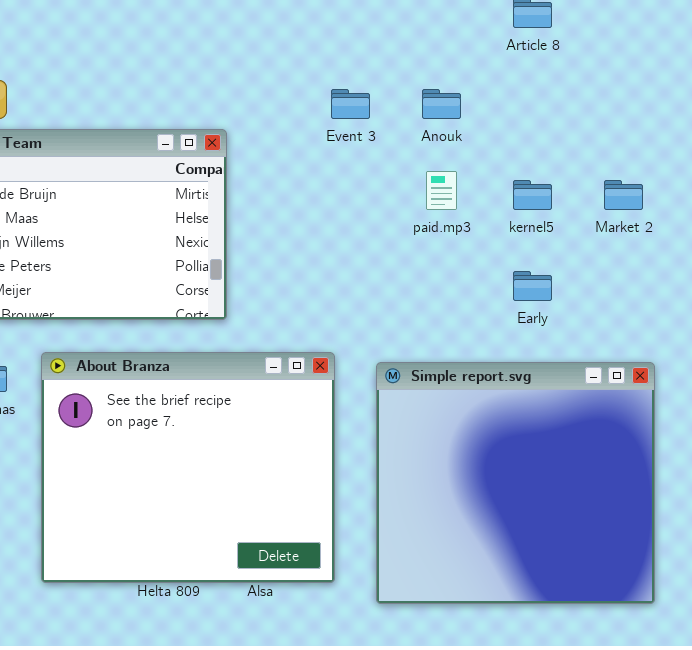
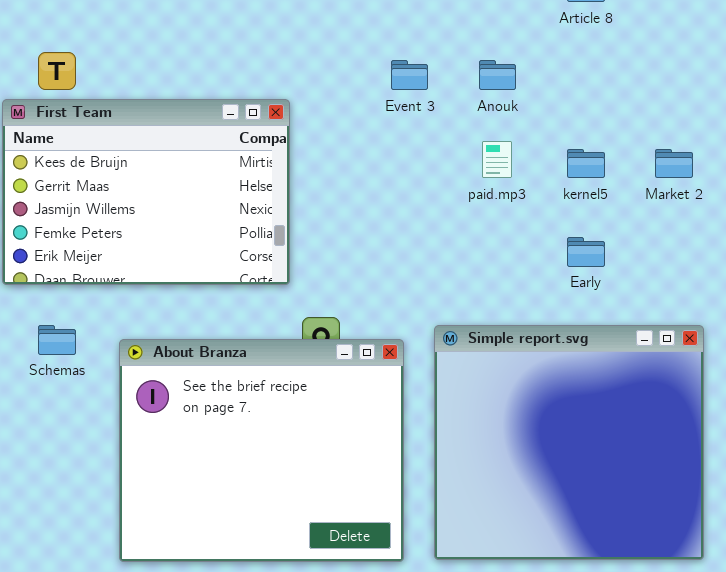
About Branza: [41,352,335,583] -> [119,339,404,562], moved

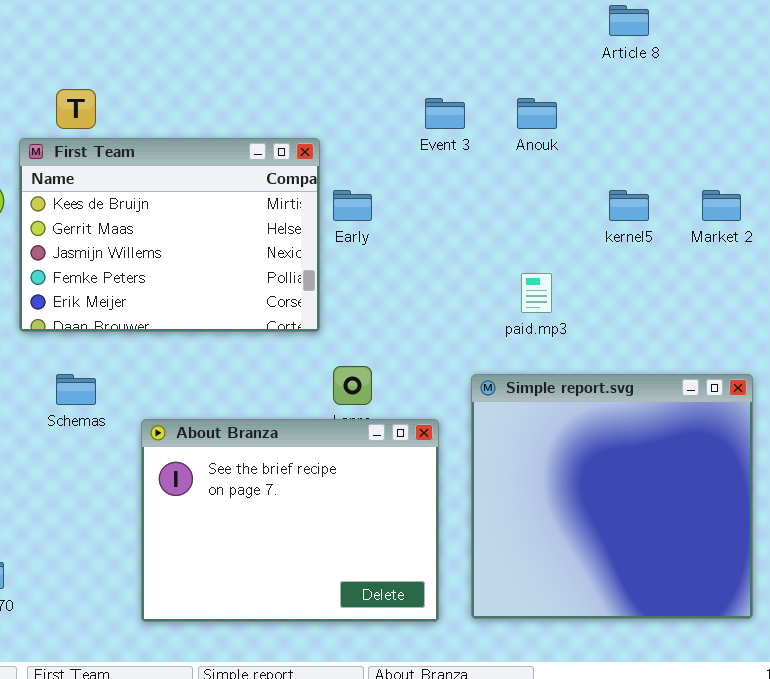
paid.mp3: [482,141,512,178] -> [521,273,552,313], moved
Early: [567,237,605,267] -> [333,190,372,221], moved
About Branza: [119,339,404,562] -> [141,419,439,622], resized

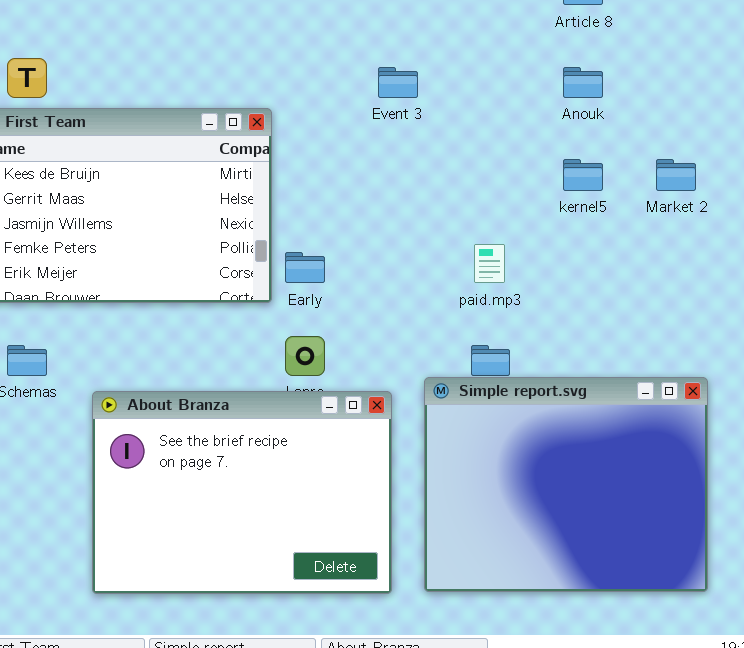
Anouk: [517,98,557,129] -> [563,67,603,98], moved
Early: [333,190,372,221] -> [285,252,325,283], moved
Simple report.svg: [471,374,753,619] -> [424,377,708,592], resized

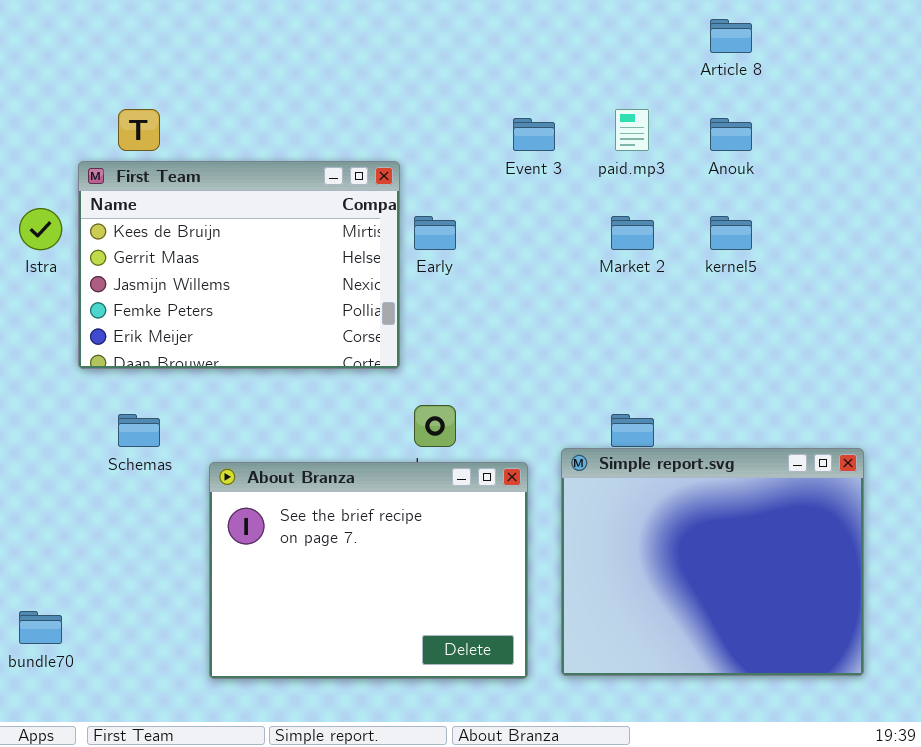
Market 2: [656,159,696,191] -> [611,216,654,250], moved
paid.mp3: [474,244,505,283] -> [615,109,649,151], moved
Early: [285,252,325,283] -> [414,216,456,250], moved

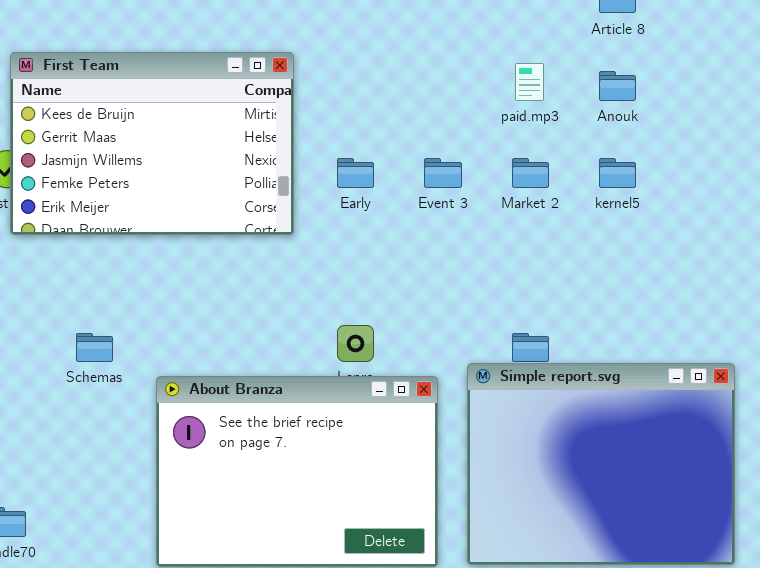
Event 3: [513,118,555,151] -> [424,158,462,188], moved
First Team: [78,161,400,369] -> [10,52,294,235], moved

